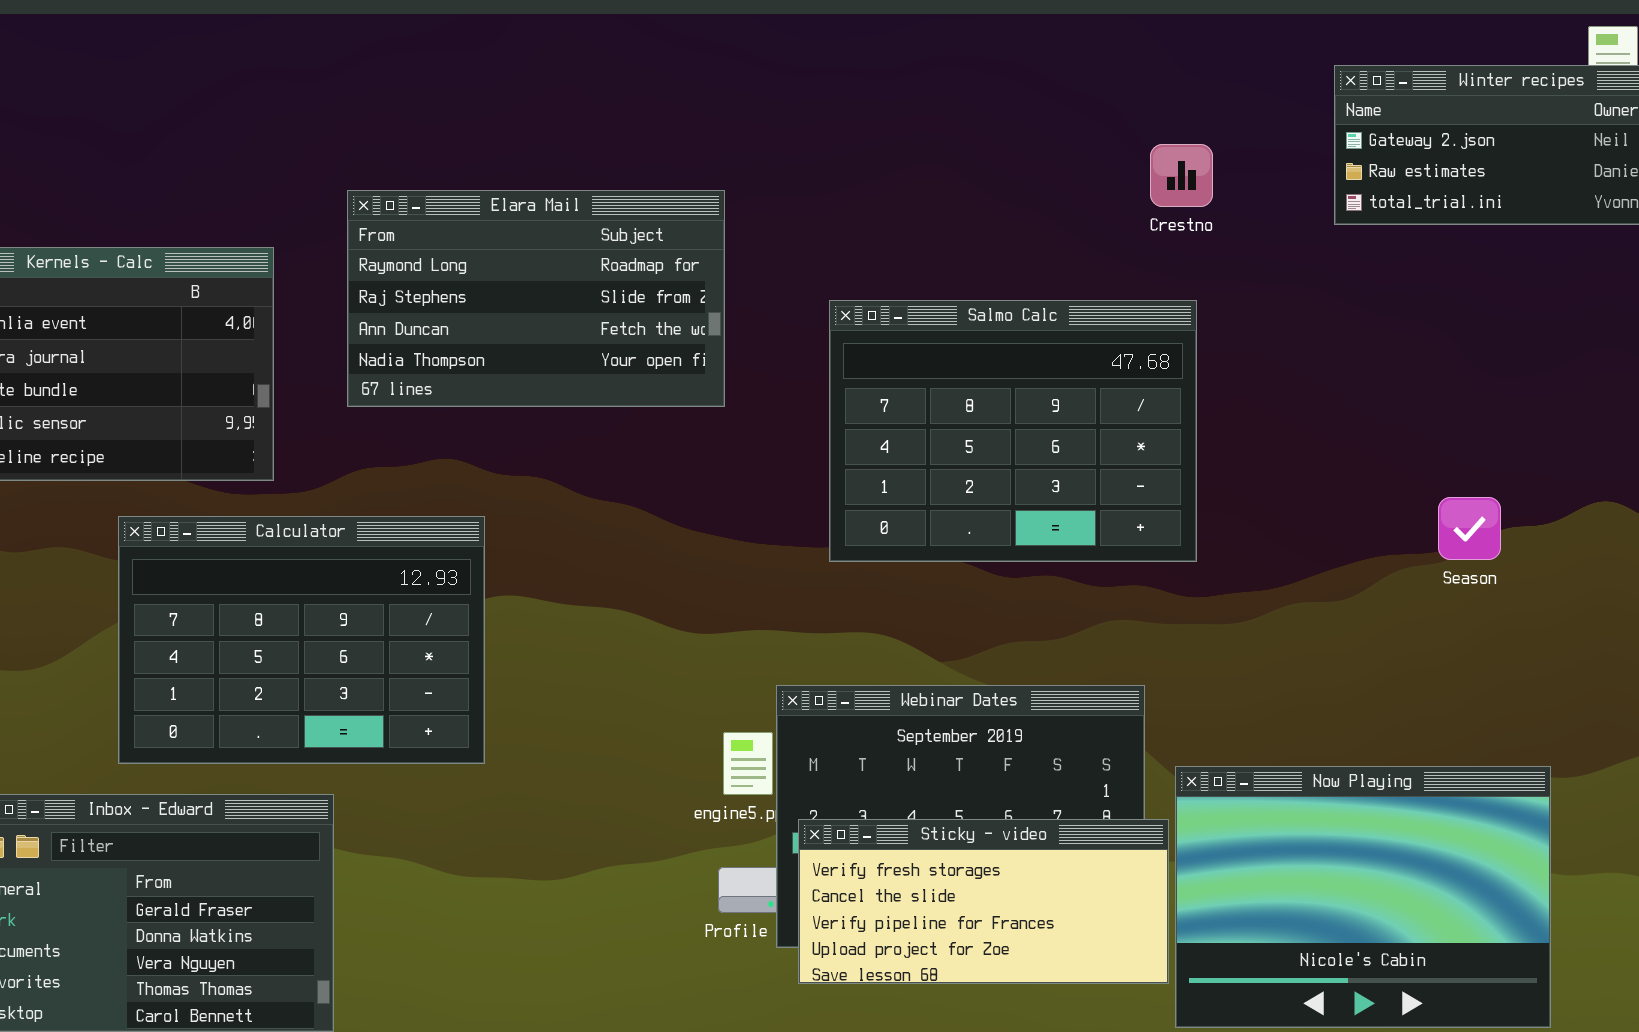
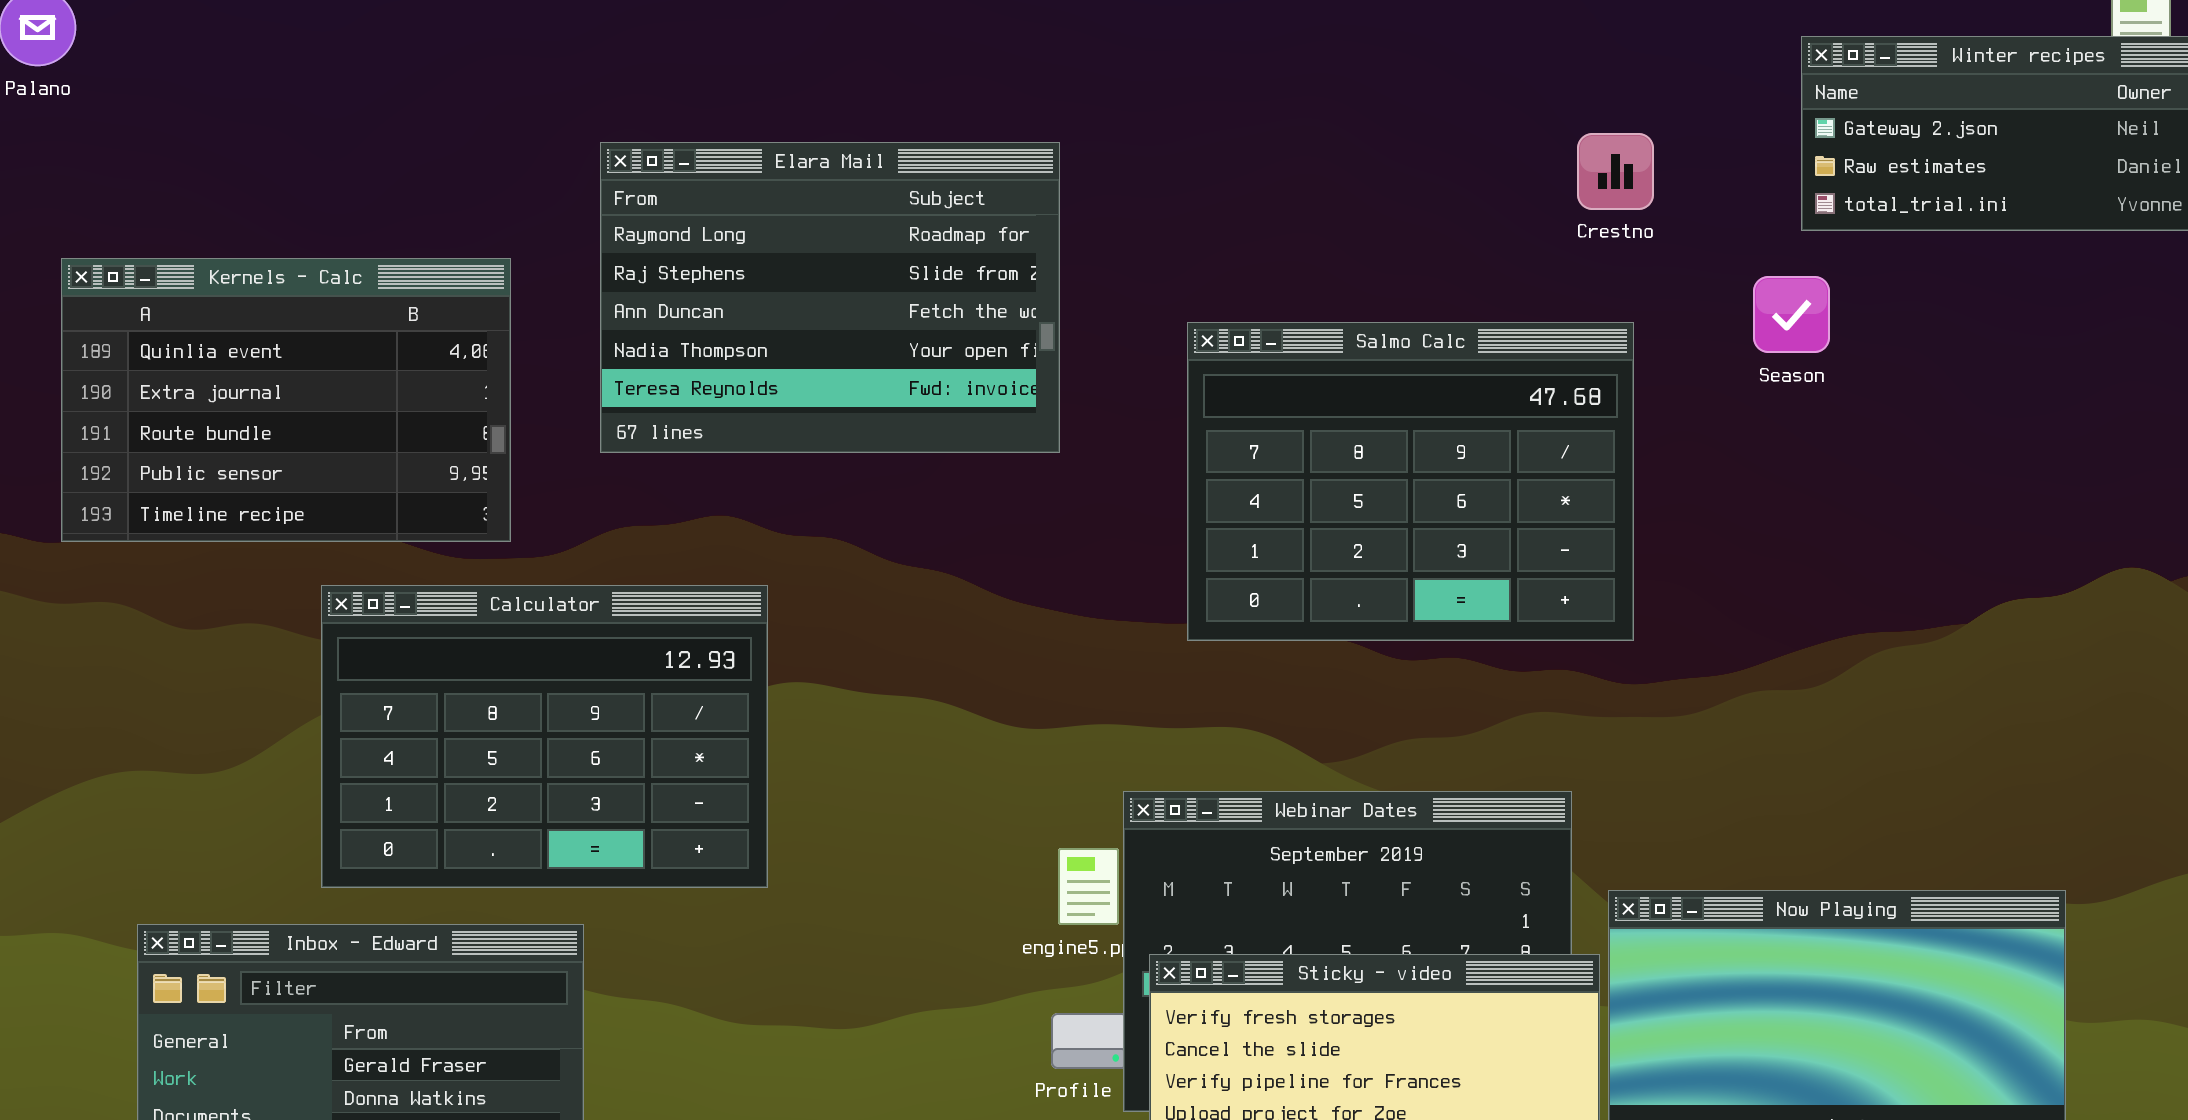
Elara Mail: [347,190,725,407] -> [600,142,1060,453], resized
Season: [1438,497,1501,560] -> [1753,276,1830,353], moved

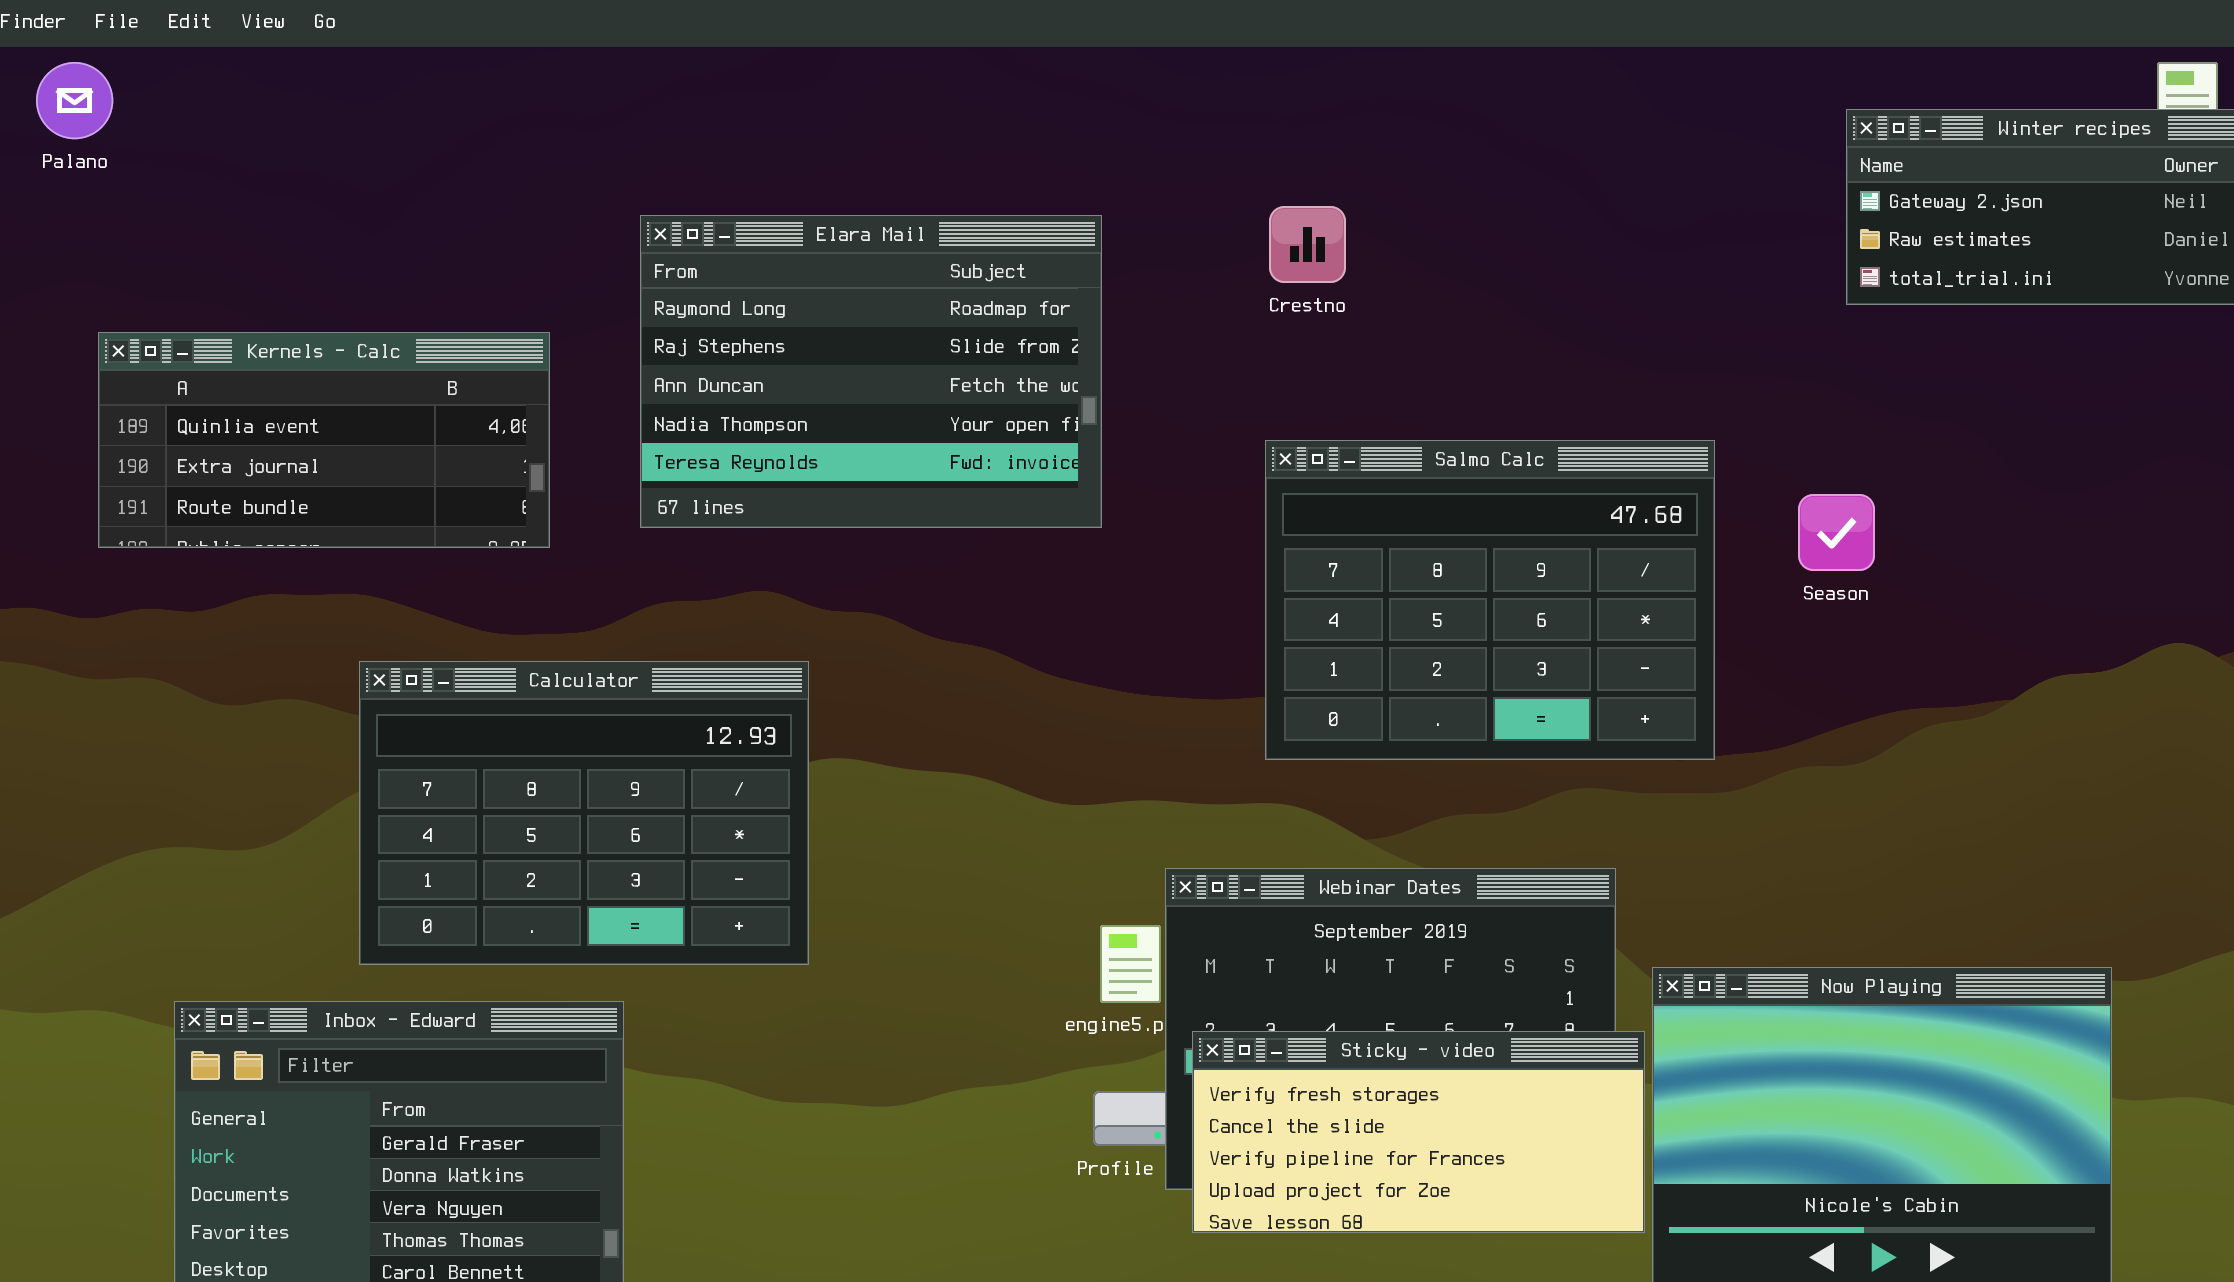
Crestno: [1577,133,1654,210] -> [1269,206,1346,283], moved
Kernels - Calc: [61,258,511,542] -> [98,332,550,548], resized
Season: [1753,276,1830,353] -> [1798,494,1875,571], moved
Salmo Calc: [1187,322,1634,641] -> [1265,440,1715,760], moved

